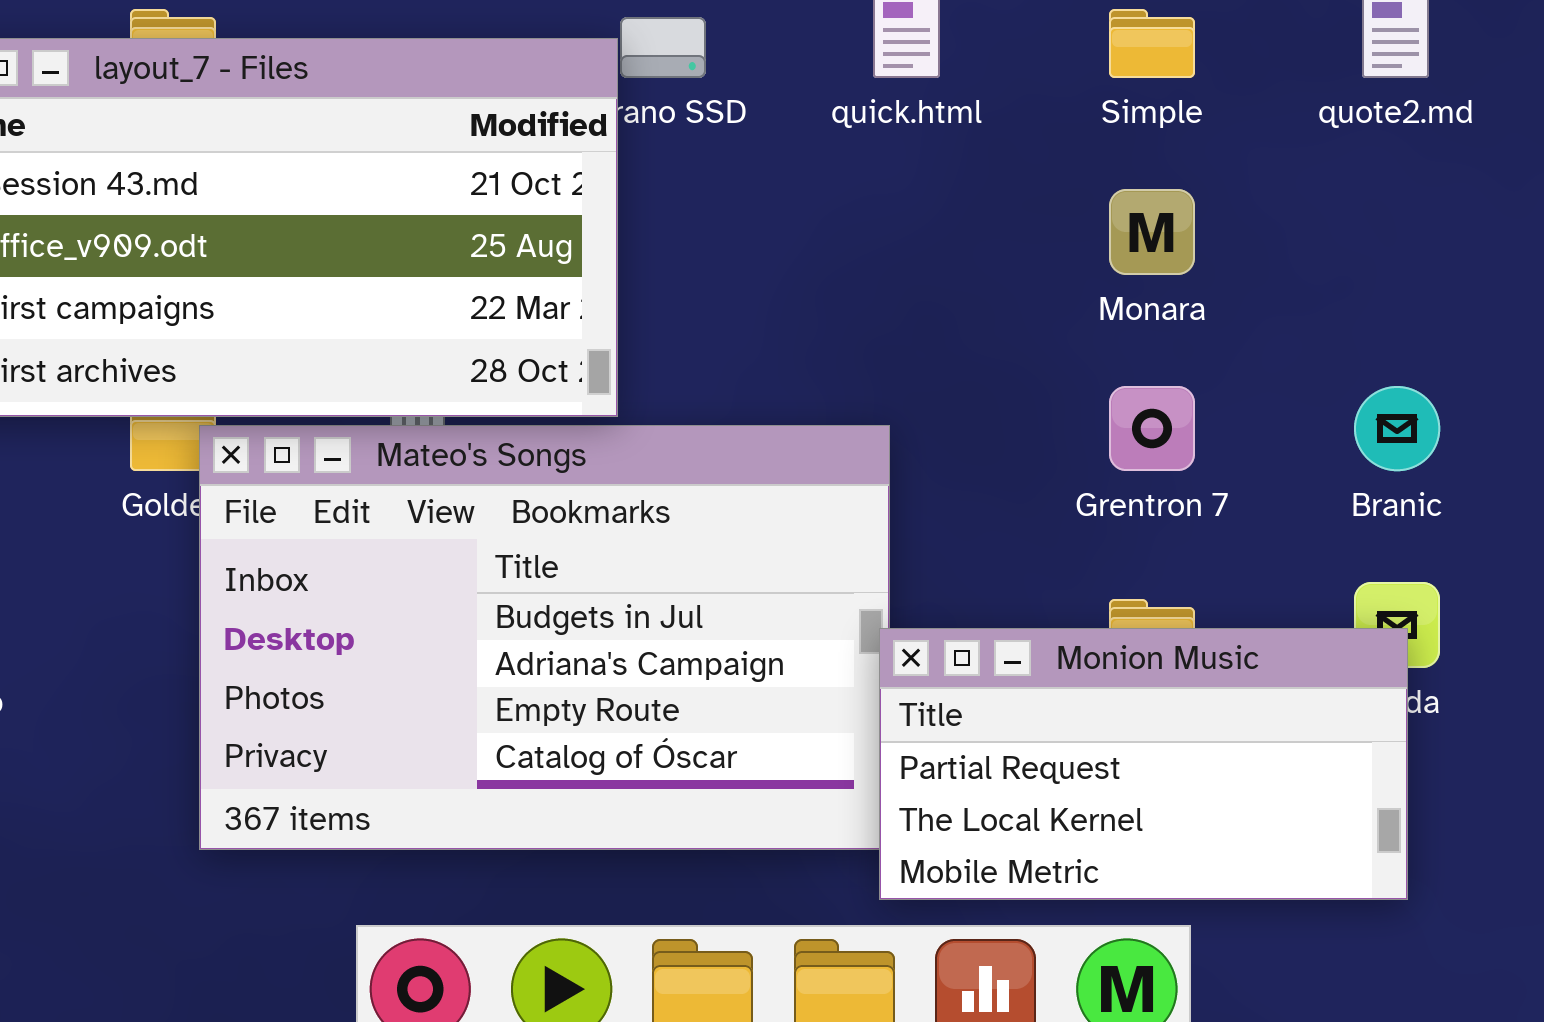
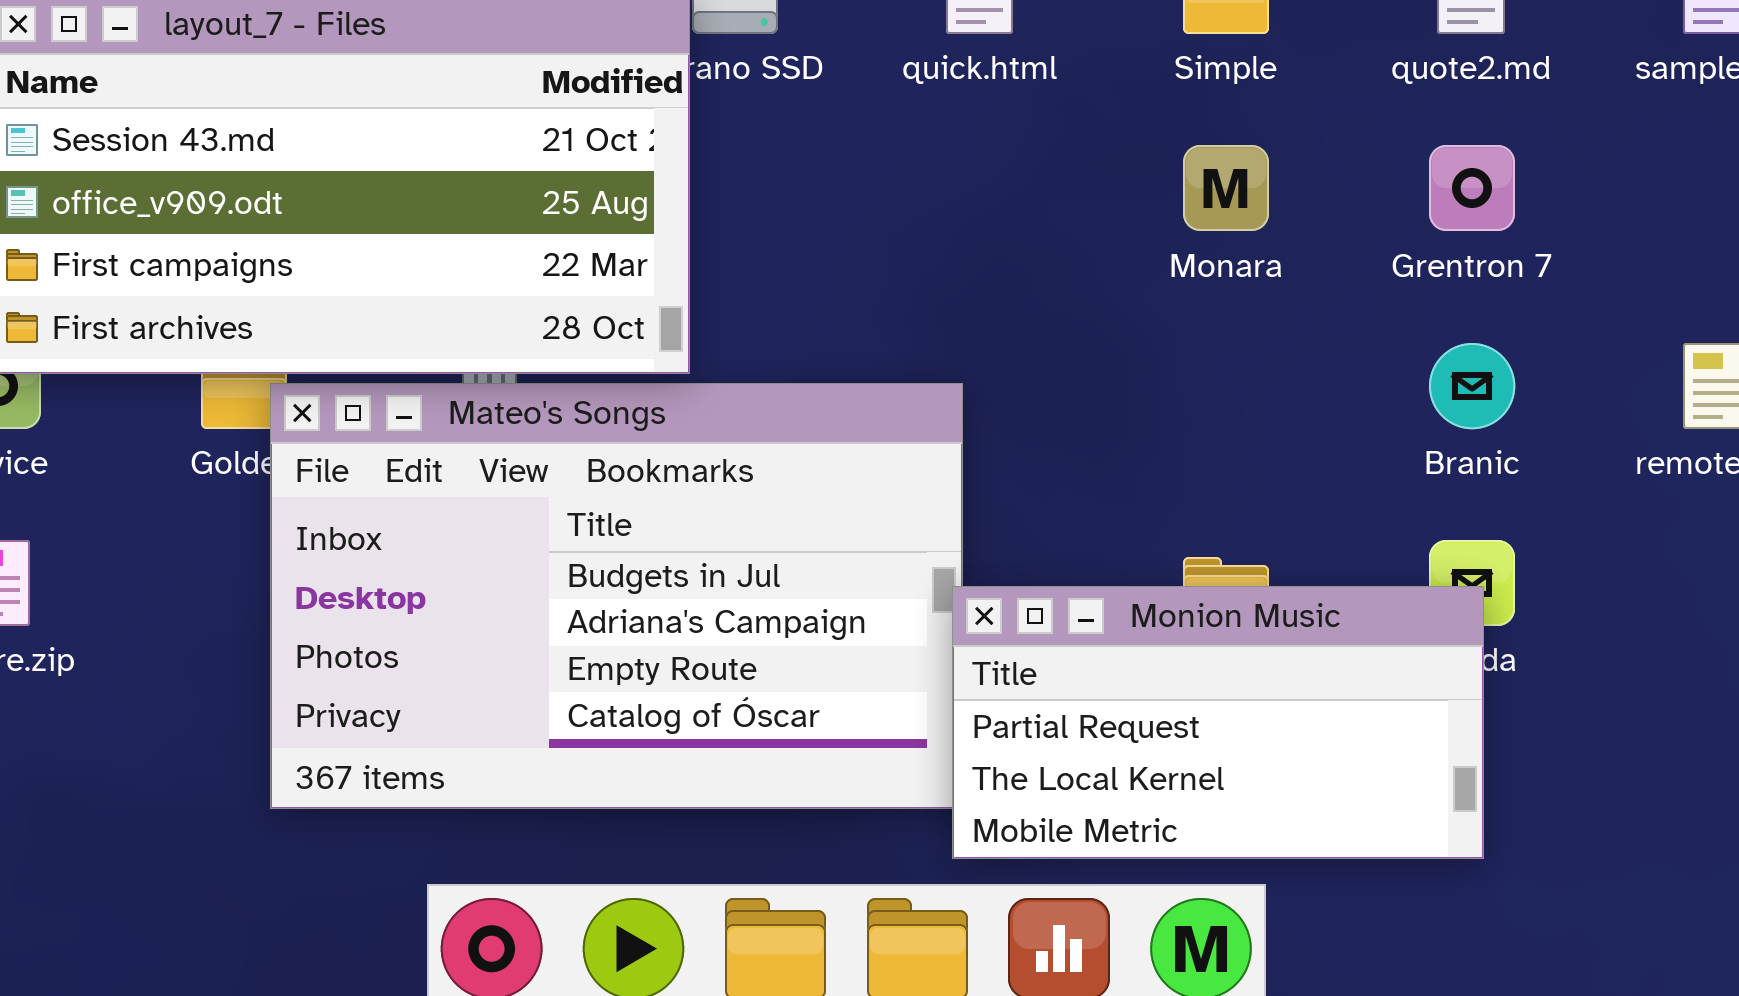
Grentron 7: [1109,386,1195,471] -> [1429,145,1515,231], moved

